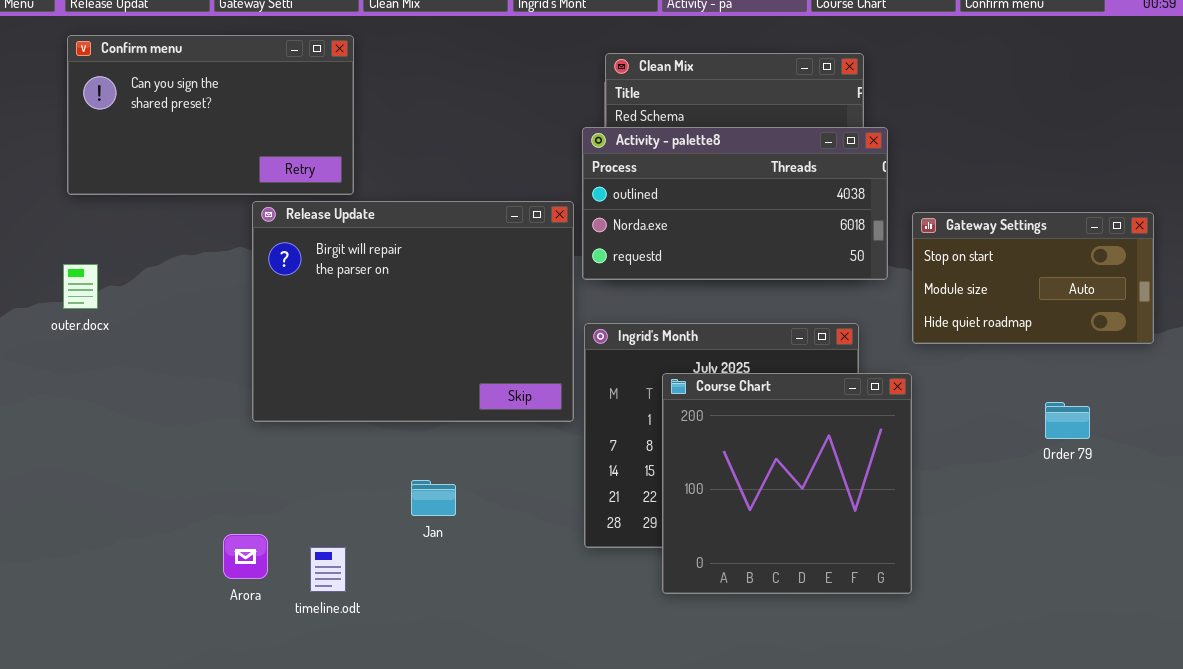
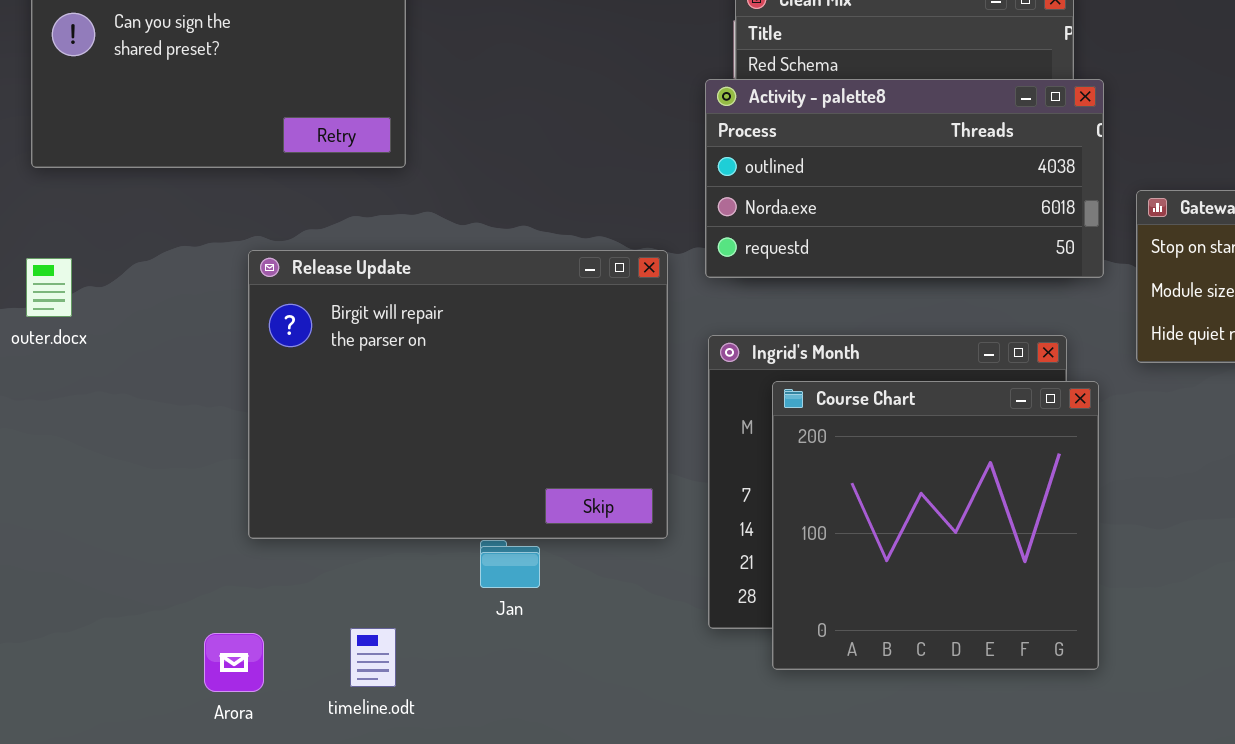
Release Update: [252,201,574,422] -> [248,250,668,539], moved
Course Chart: [662,373,912,594] -> [772,381,1099,670], moved
Arora: [223,534,268,579] -> [204,633,264,692], moved

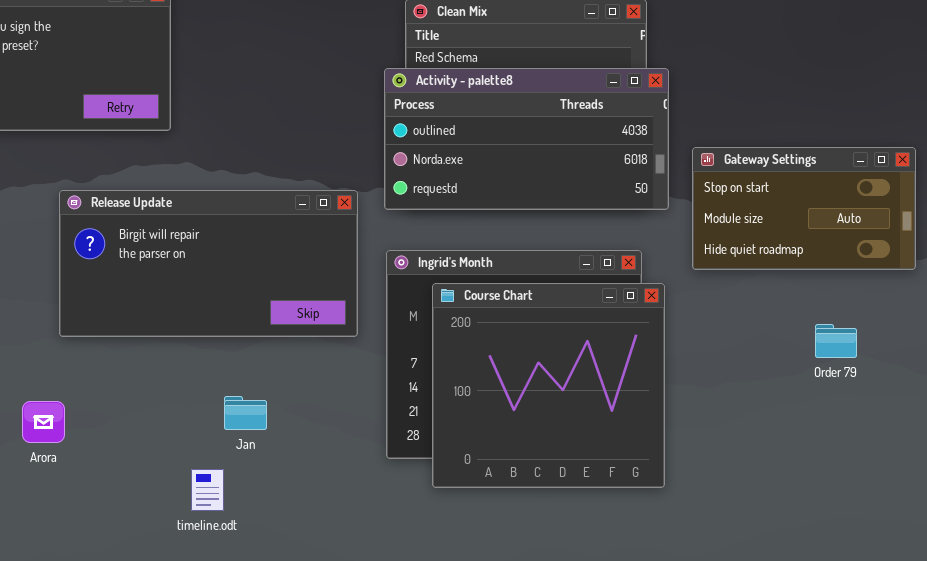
Release Update: [248,250,668,539] -> [59,190,358,337], resized
timeline.odt: [350,628,396,687] -> [191,469,224,511], moved
Arora: [204,633,264,692] -> [22,401,65,443], moved

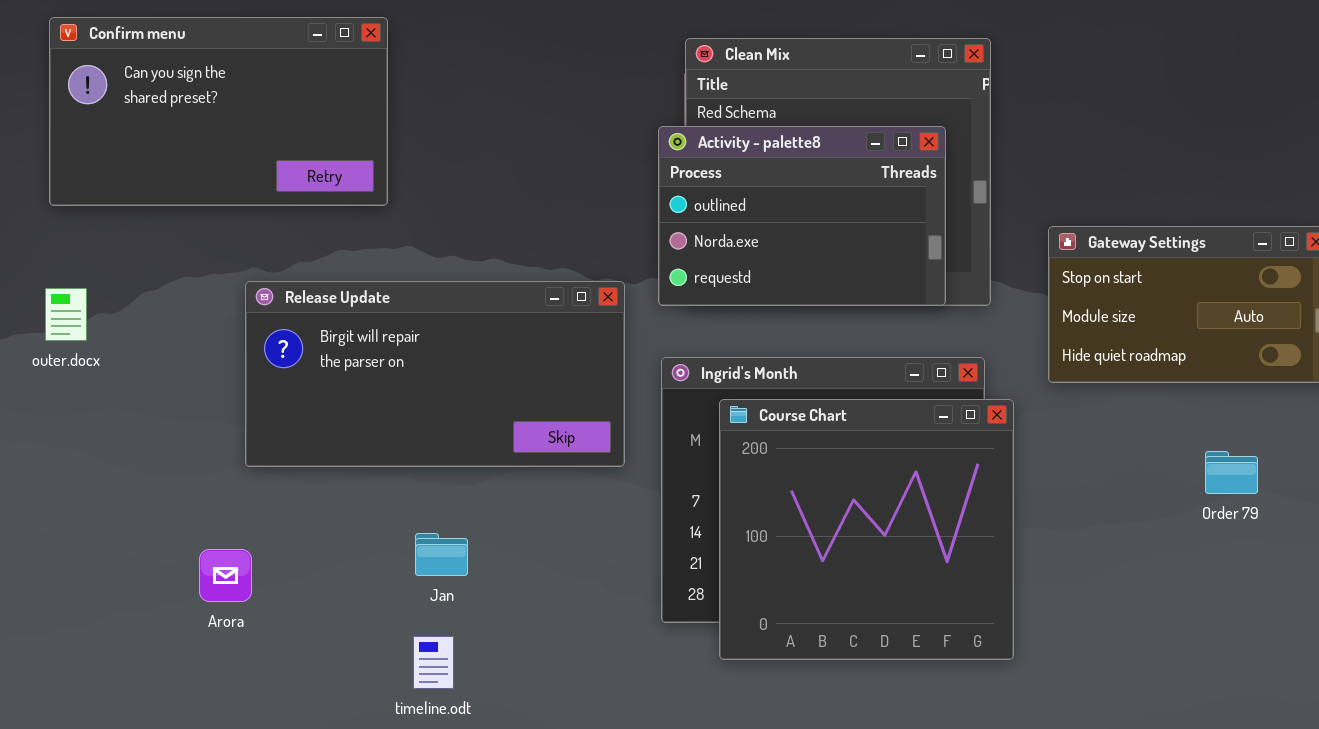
Activity - palette8: [384,68,669,210] -> [658,126,946,306], resized
Jan: [224,396,267,430] -> [415,533,468,576], moved

